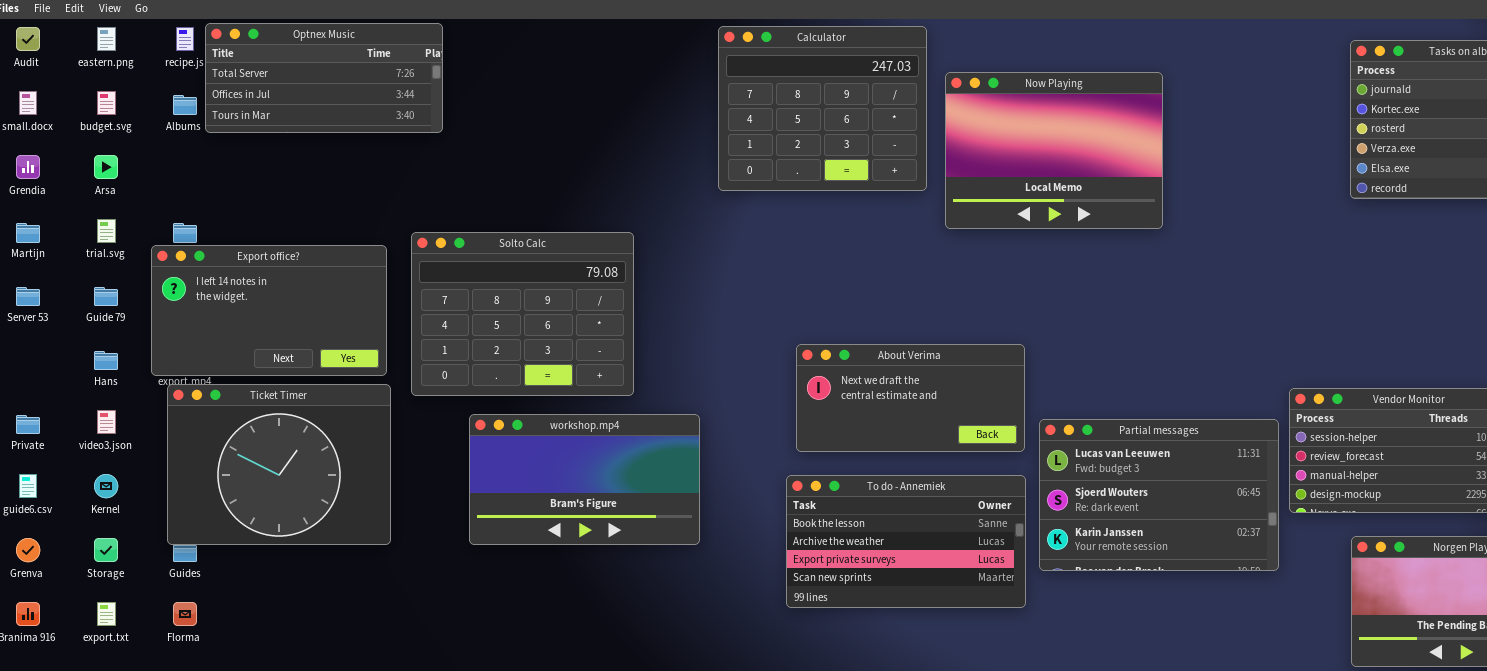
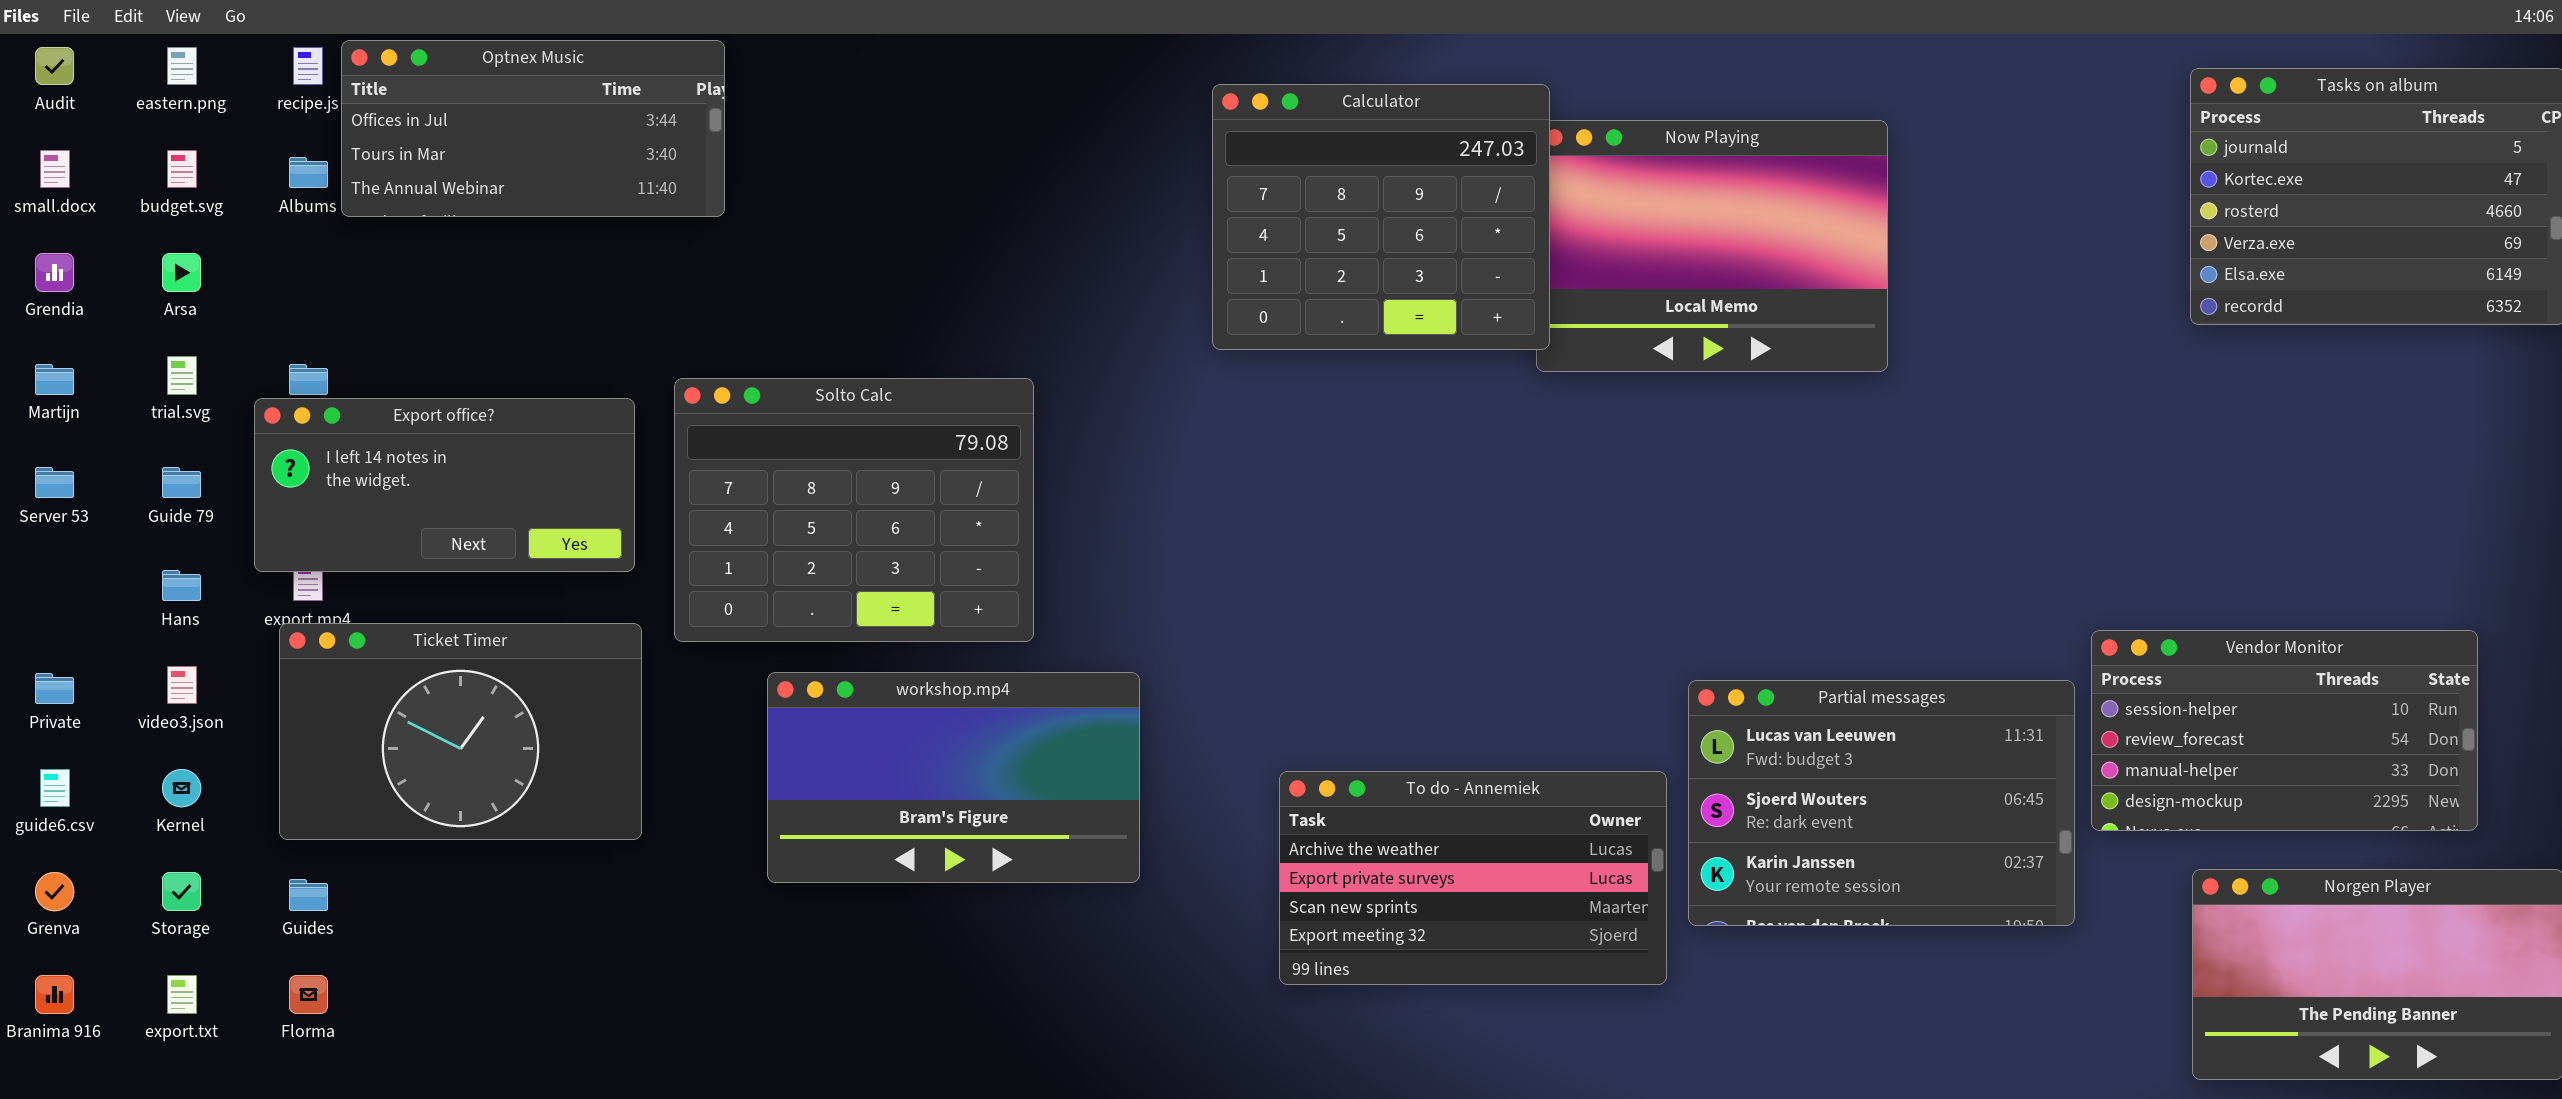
Optnex Music: [205,23,443,133] -> [341,40,725,217], scrolled down 1 row
Calculator: [718,26,927,191] -> [1212,84,1550,350], moved
Export office?: [151,245,387,376] -> [254,398,635,572], resized
About Verima: [796,344,1025,452] -> none, closed
Ticket Timer: [167,384,391,545] -> [279,623,642,840], resized
To do - Annemiek: [786,475,1026,608] -> [1279,771,1667,985], scrolled down 1 row

